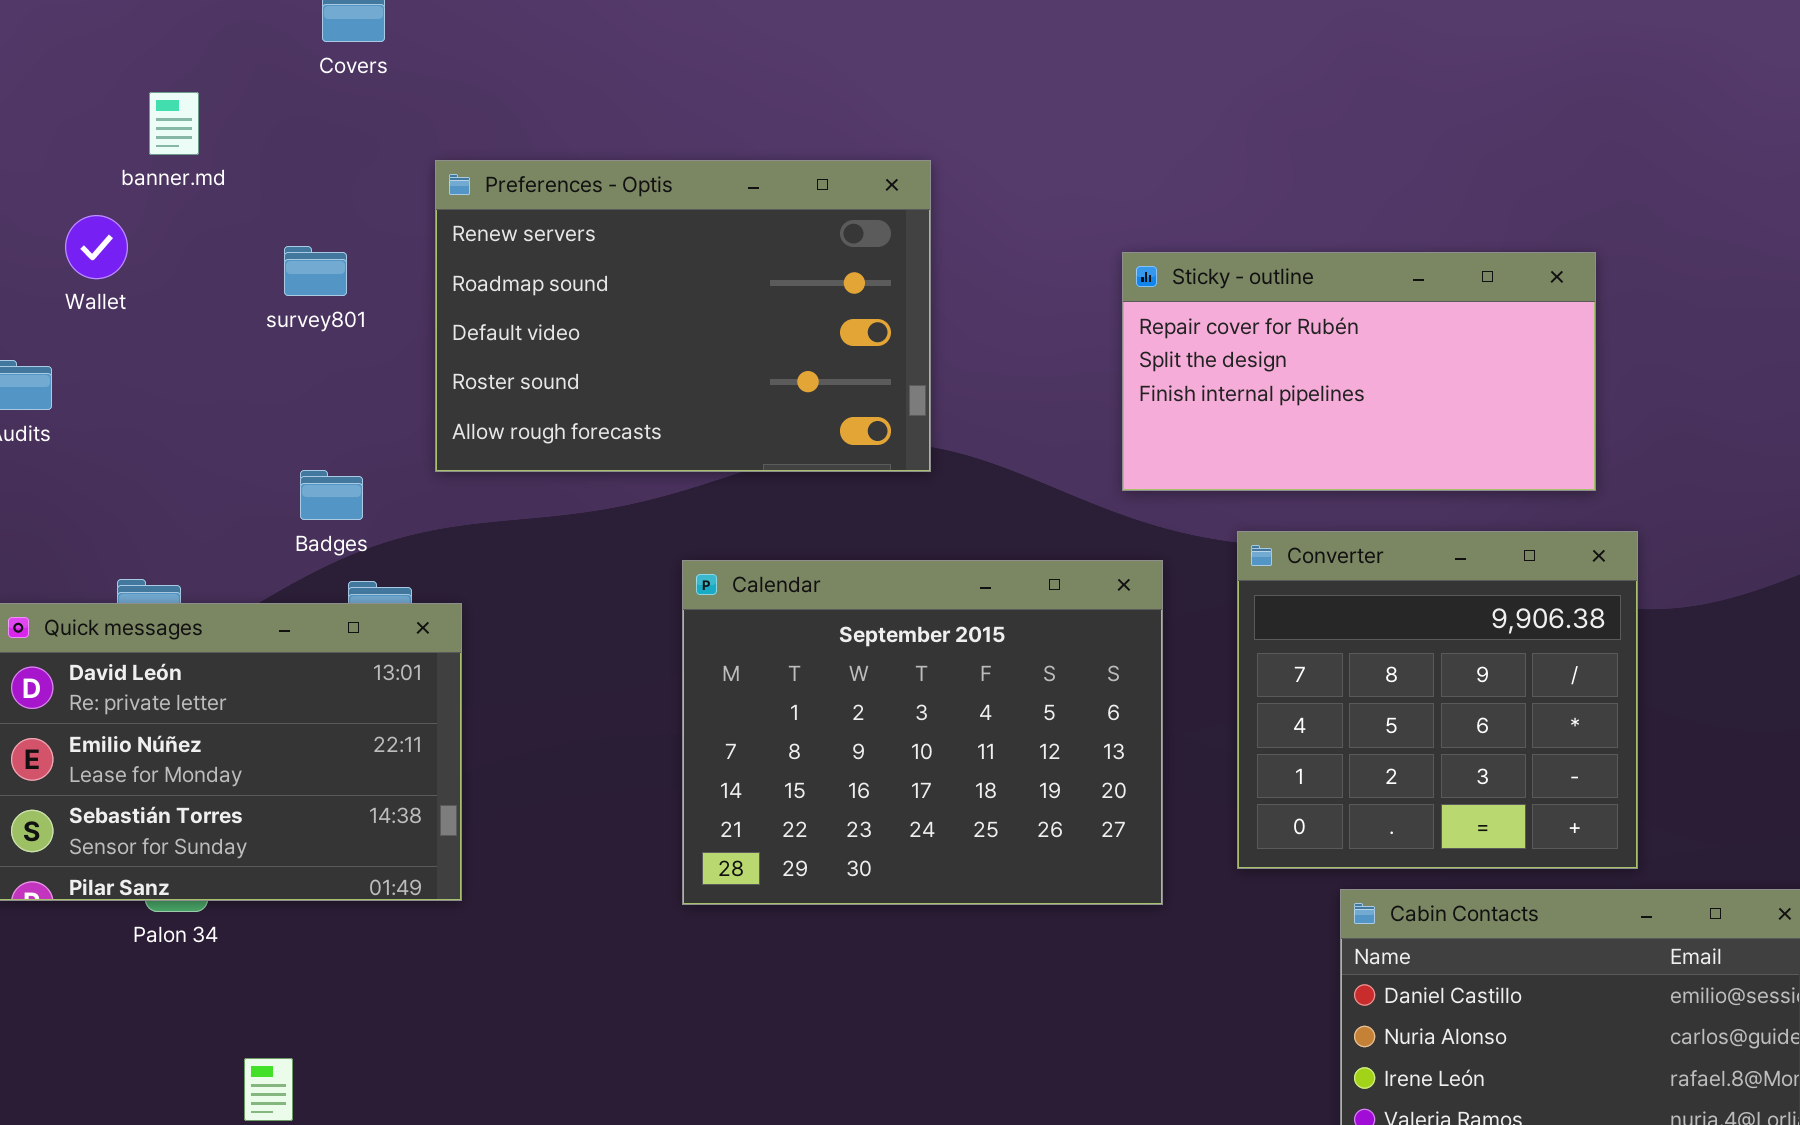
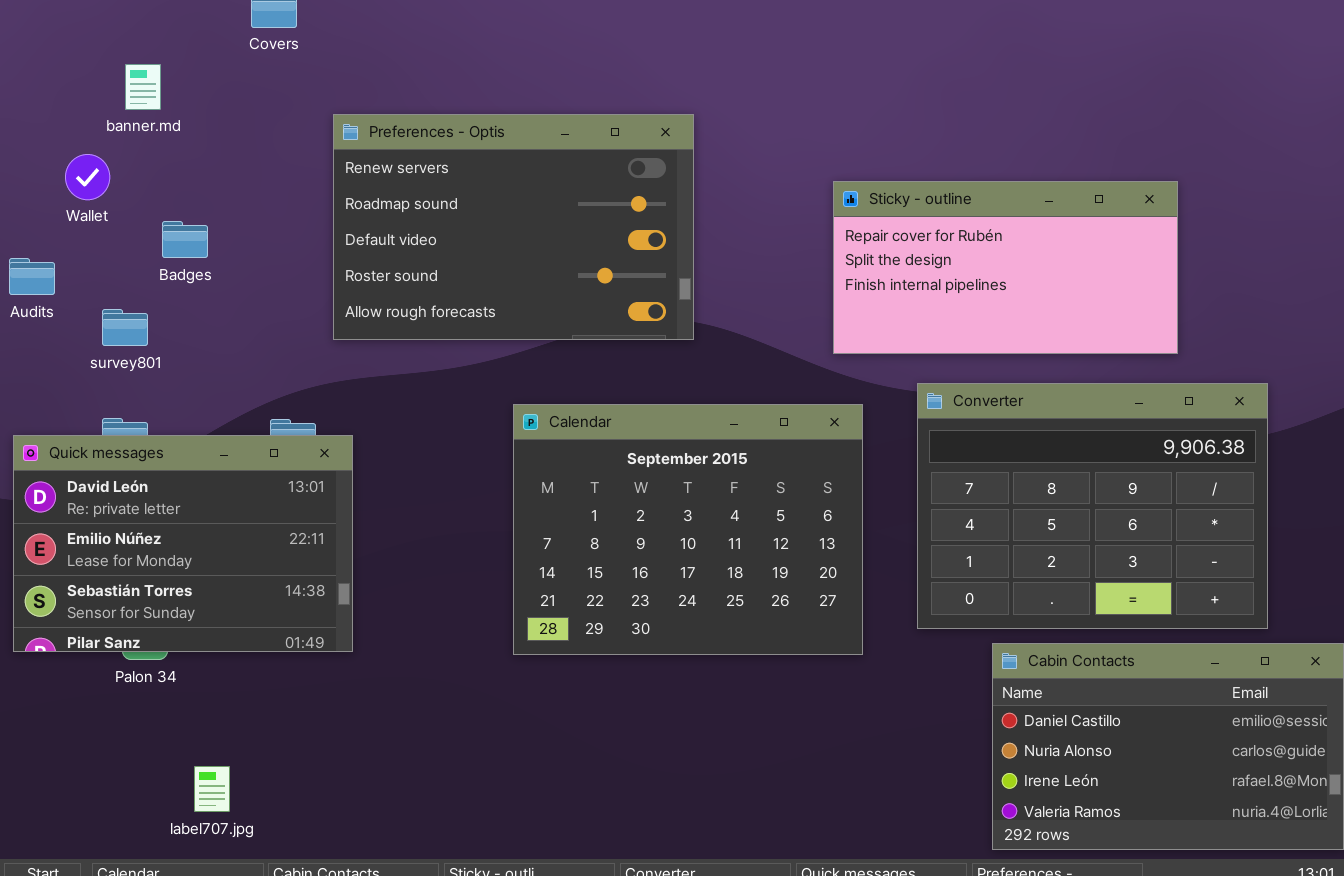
survey801: [284,246,347,296] -> [102,309,148,346], moved
Badges: [300,470,363,520] -> [162,221,208,258], moved
Converter: [1237,531,1638,869] -> [917,383,1268,629], resized

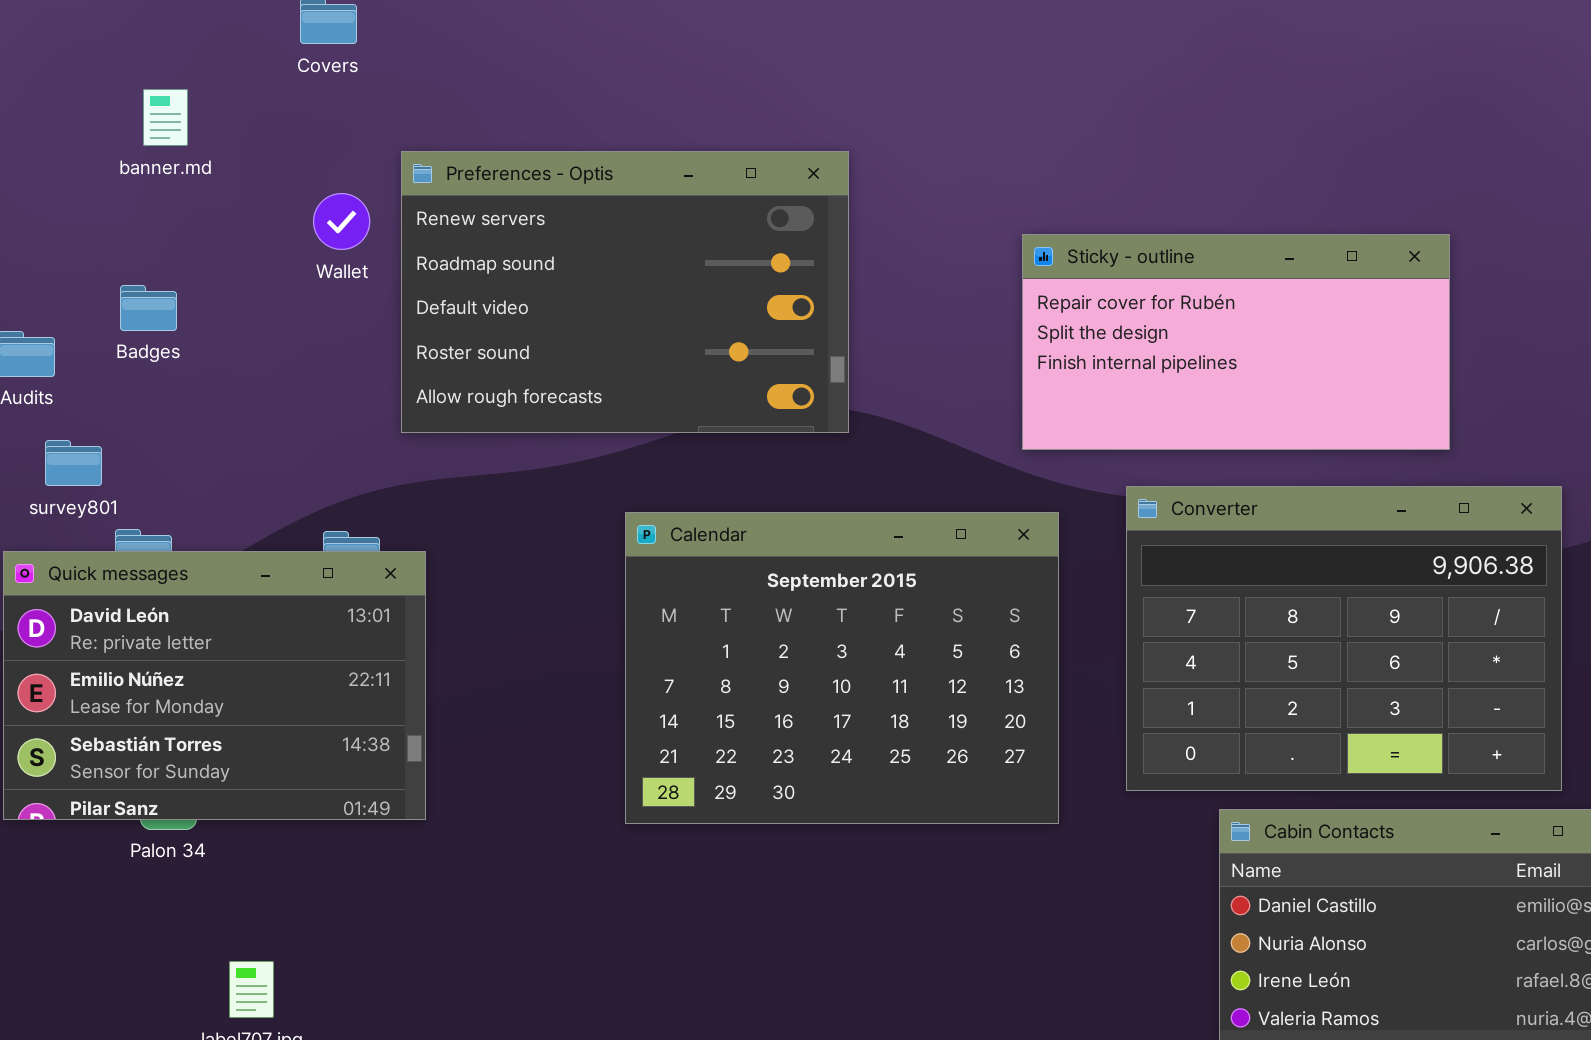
Wallet: [65,154,110,200] -> [313,193,370,250], moved
Badges: [162,221,208,258] -> [120,285,177,331], moved
survey801: [102,309,148,346] -> [45,440,102,486], moved

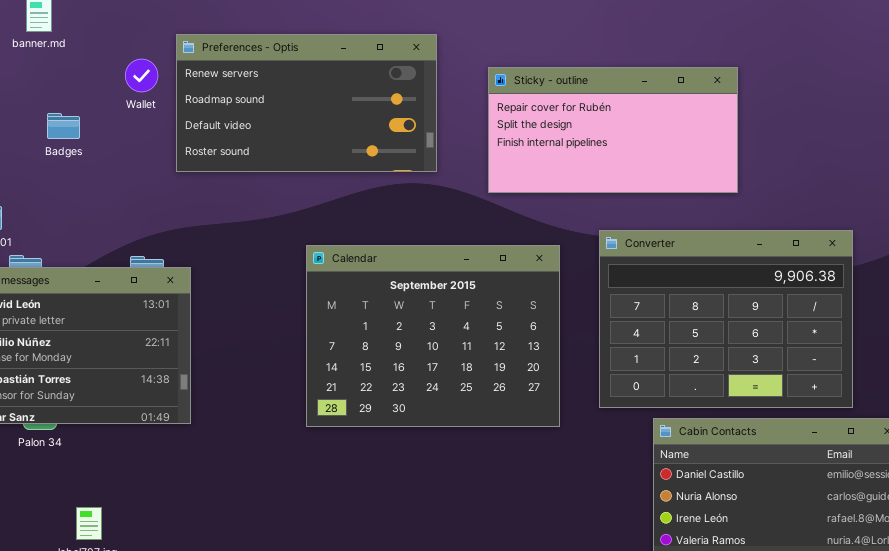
Preferences - Optis: [401,151,849,433] -> [176,34,437,172], resized
Sticky - outline: [1022,234,1450,450] -> [488,67,738,193], moved
Badges: [120,285,177,331] -> [47,113,80,139], moved

